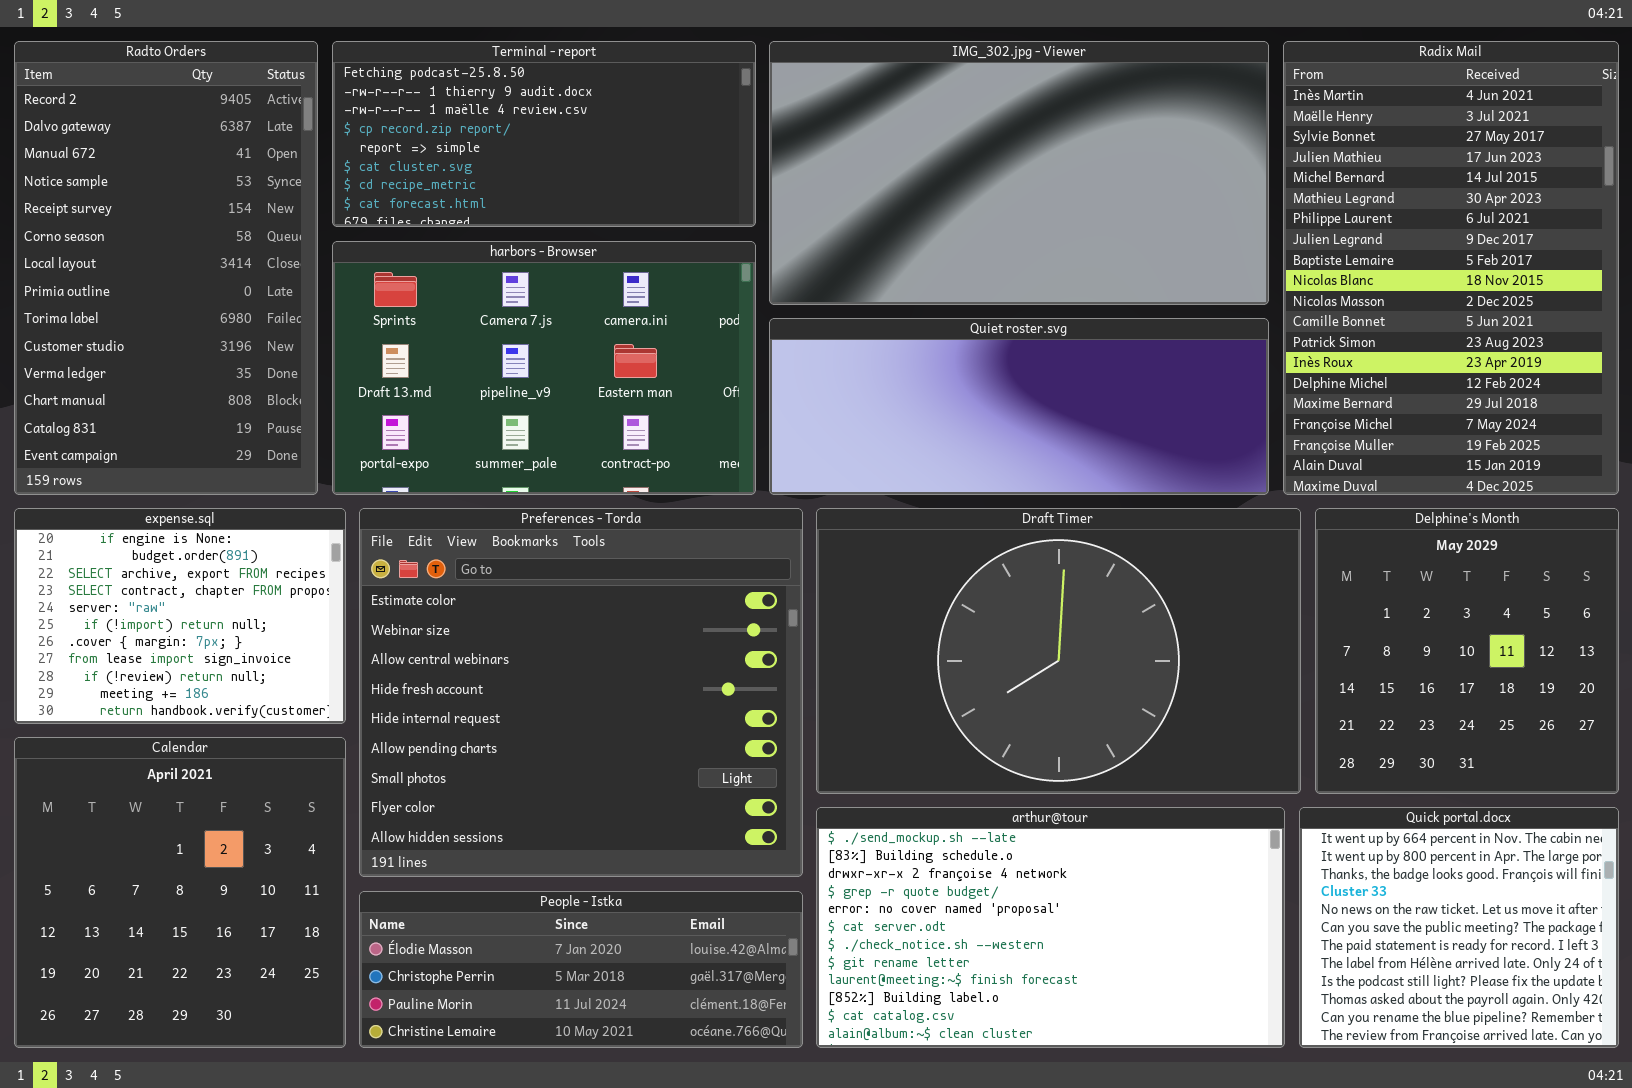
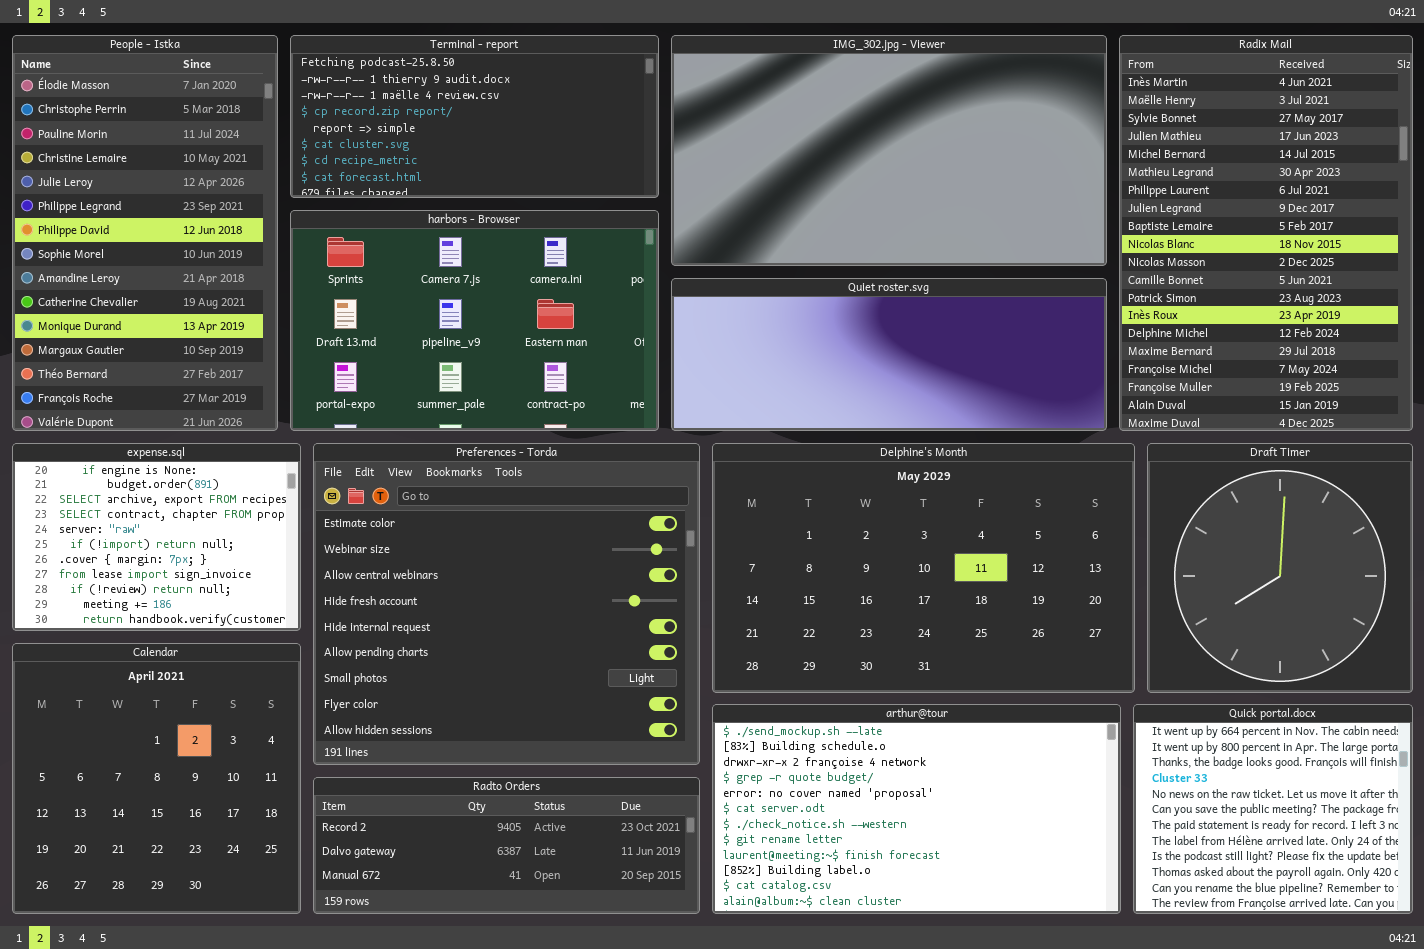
Radto Orders: [14,41,318,495] -> [313,777,700,914], moved, resized
Draft Timer: [816,508,1301,794] -> [1147,443,1413,693], moved, resized
Delphine's Month: [1315,508,1619,794] -> [712,443,1135,693], moved, resized
People - Istka: [359,891,803,1048] -> [12,35,278,431], moved, resized

